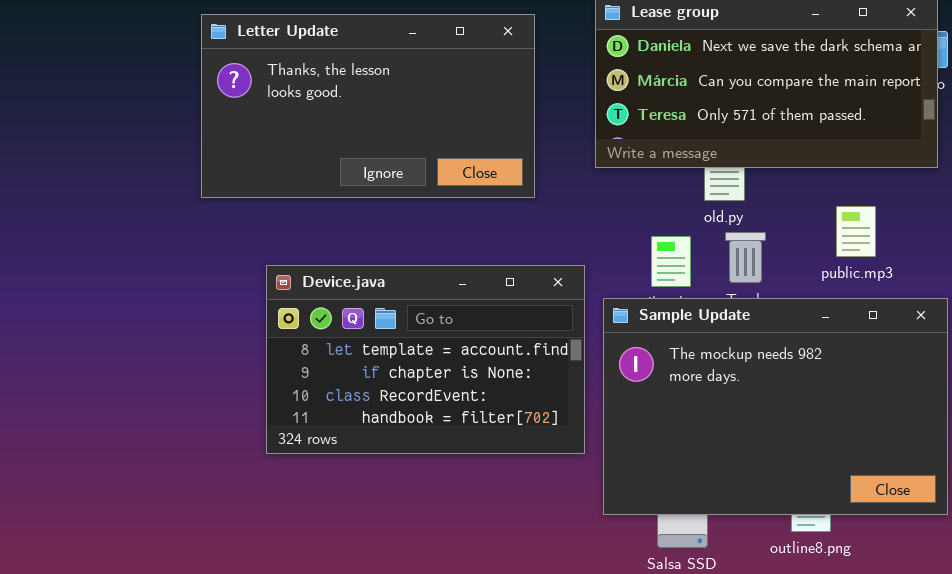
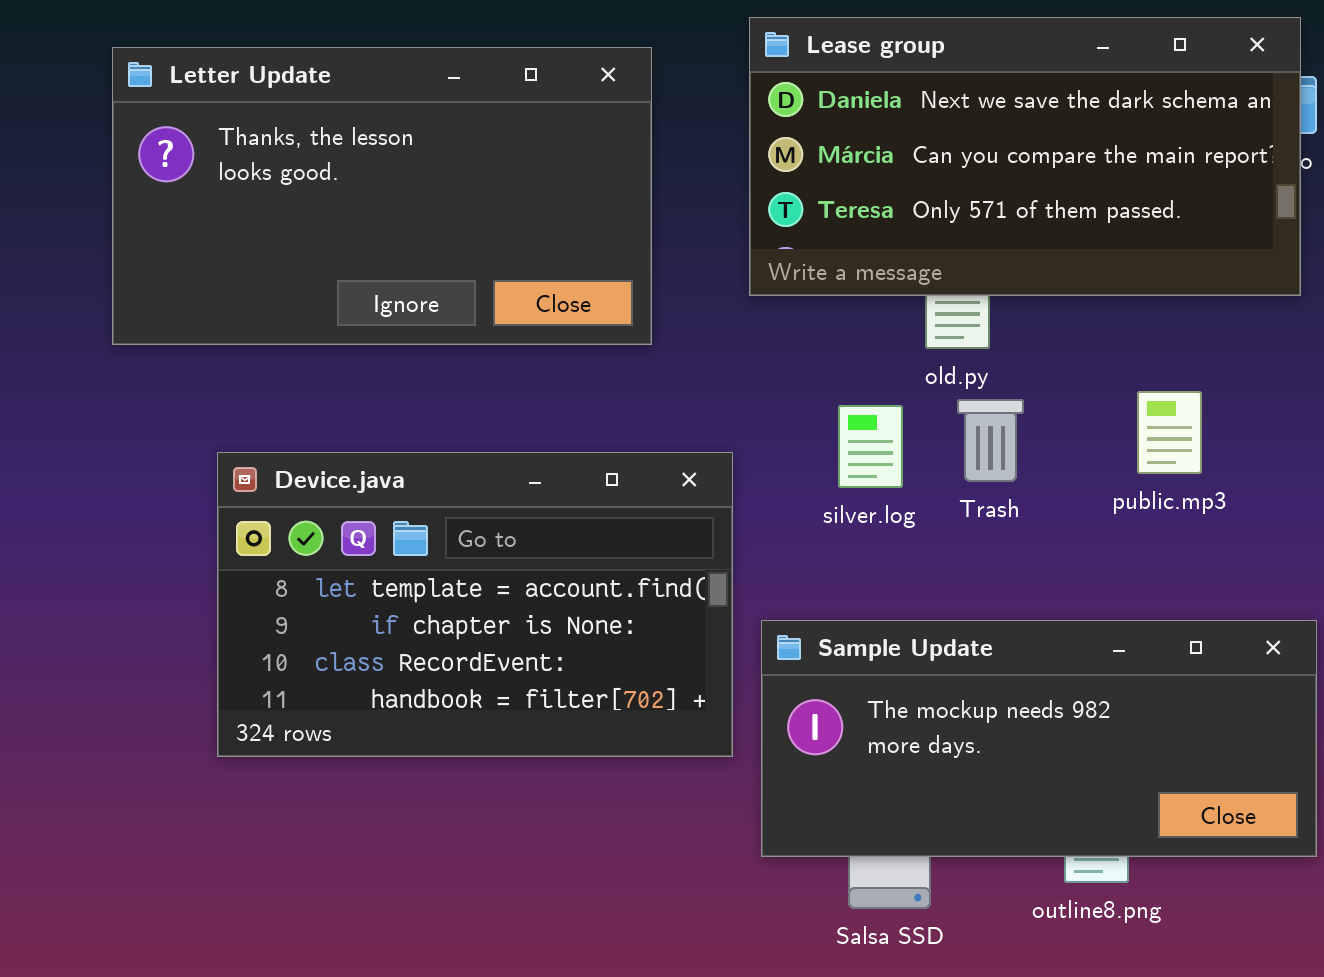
public.mp3: [836,206,876,257] -> [1137,391,1202,474], moved
Sample Update: [603,298,948,515] -> [761,620,1317,857], resized

